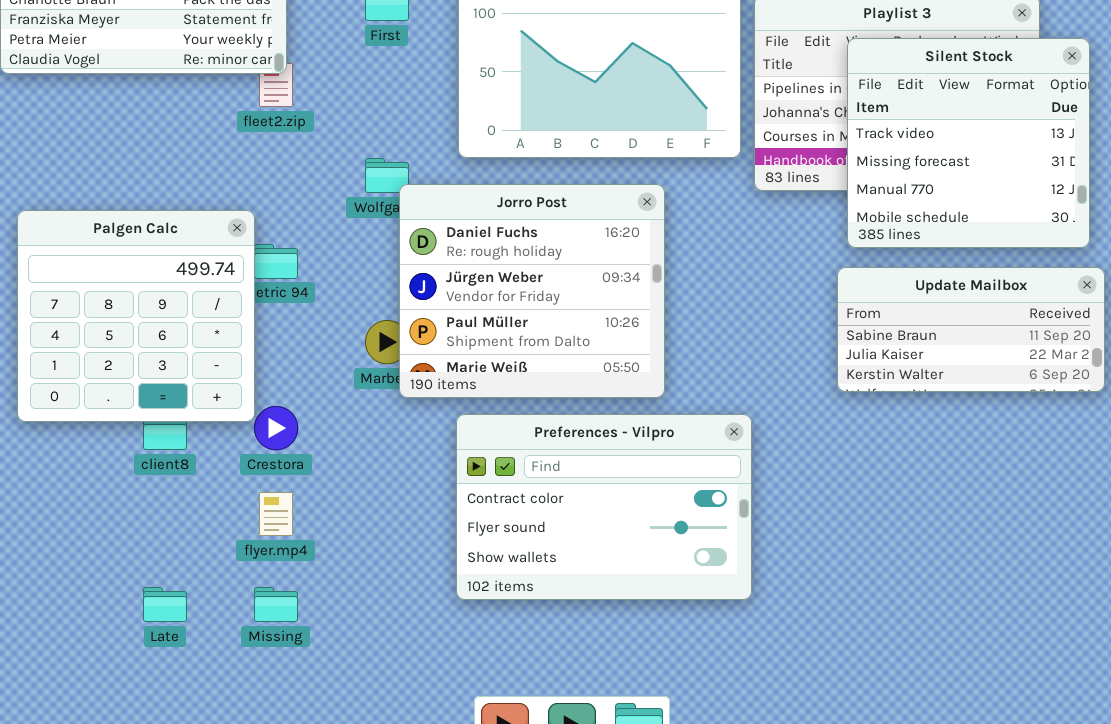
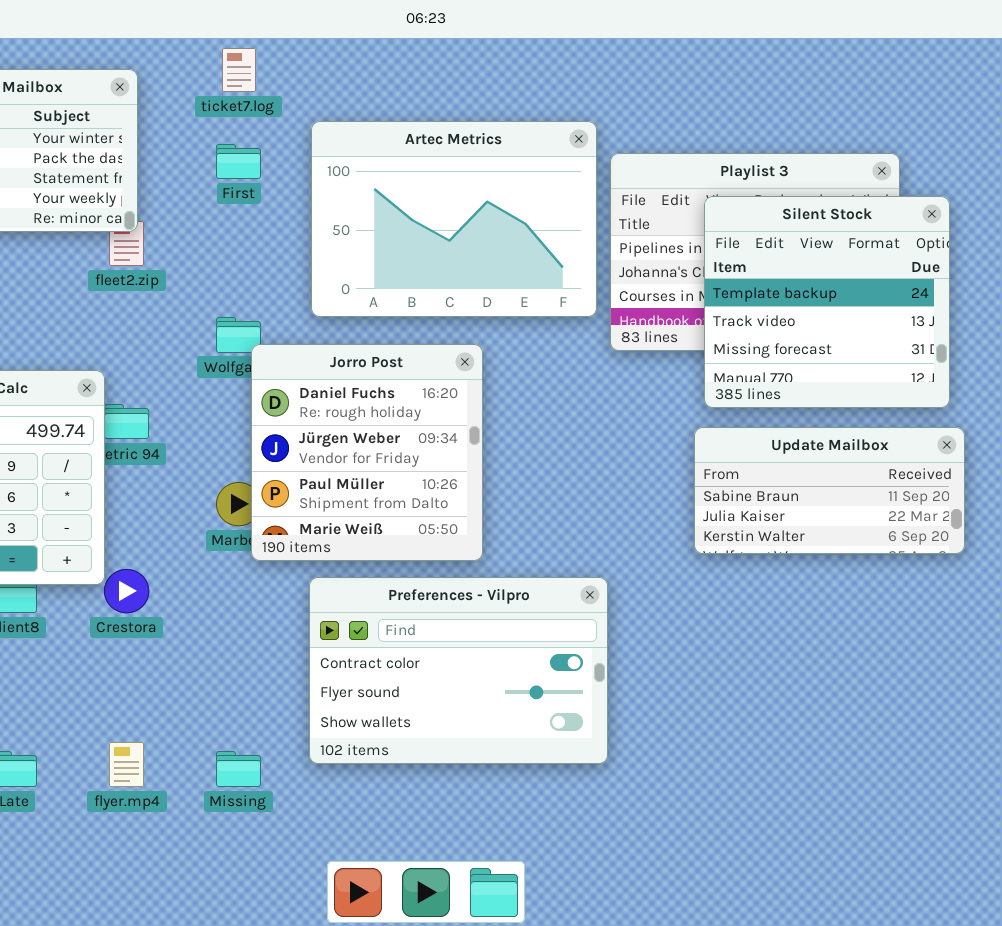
Silent Stock: [847,38,1090,248] -> [704,196,950,408], scrolled up 1 row
Jorro Post: [399,184,665,398] -> [251,344,483,561], resized
flyer.mp4: [259,492,293,536] -> [109,742,144,787], moved
Missing: [254,587,298,622] -> [216,751,261,787], moved

